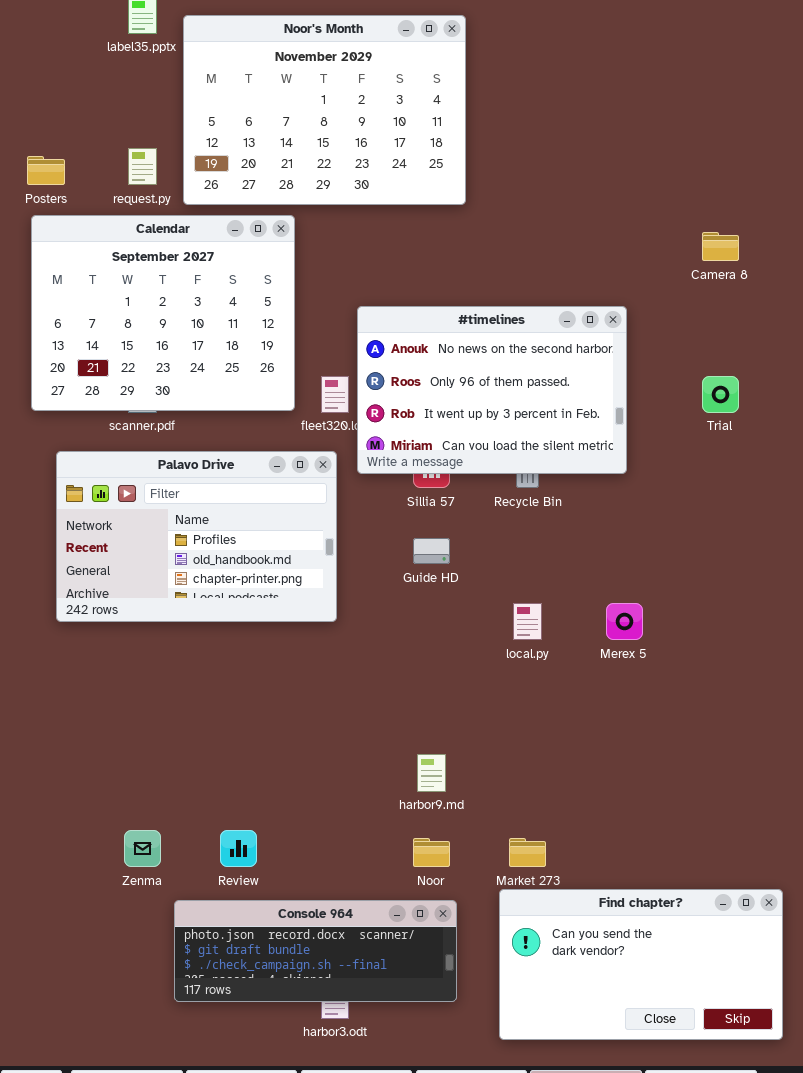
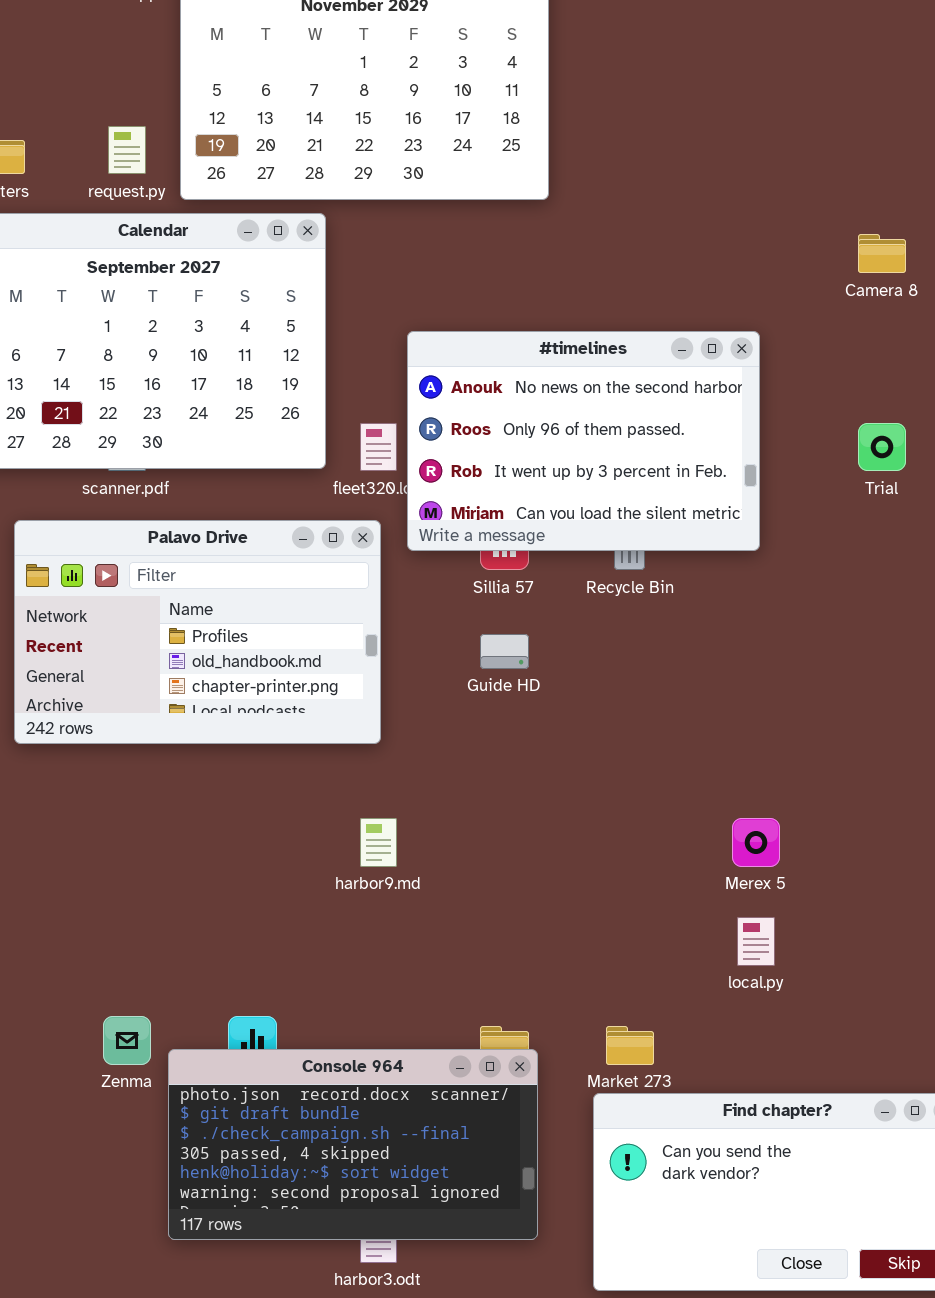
local.py: [513,603,542,640] -> [737,917,775,966], moved
Merex 5: [606,603,643,640] -> [732,818,780,867], moved
harbor9.md: [417,754,446,792] -> [360,818,397,867], moved
Console 964: [174,900,457,1002] -> [168,1049,538,1240], resized

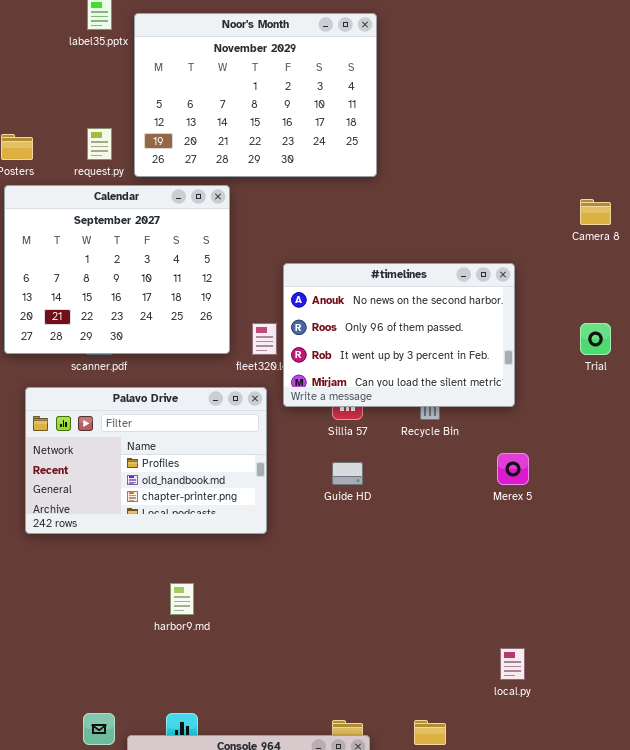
harbor9.md: [360,818,397,867] -> [170,583,194,615], moved
Merex 5: [732,818,780,867] -> [497,453,529,485], moved

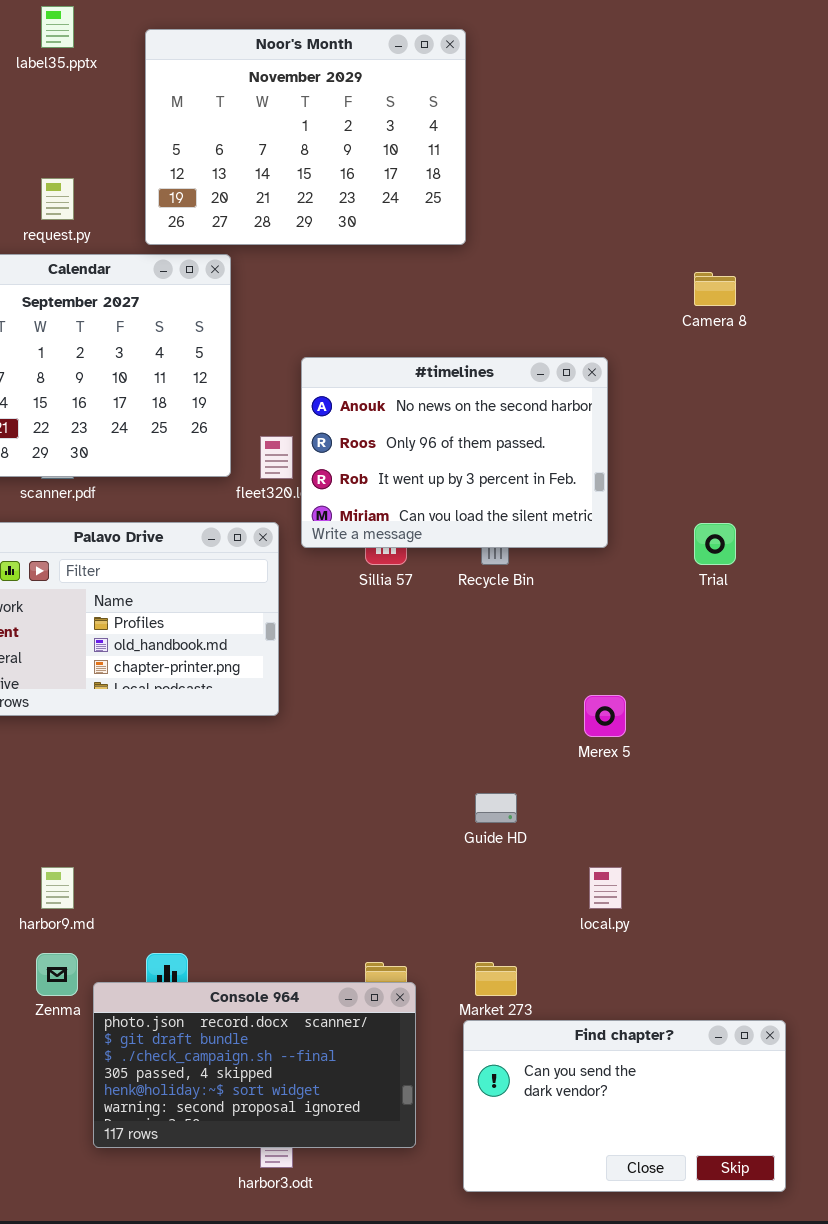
Noor's Month: [134,13,377,177] -> [145,29,466,245], moved
Trial: [580,323,611,355] -> [694,523,736,565], moved
Merex 5: [497,453,529,485] -> [584,695,626,737], moved
Guide HD: [332,462,363,485] -> [475,793,517,823], moved
harbor9.md: [170,583,194,615] -> [41,867,74,909], moved

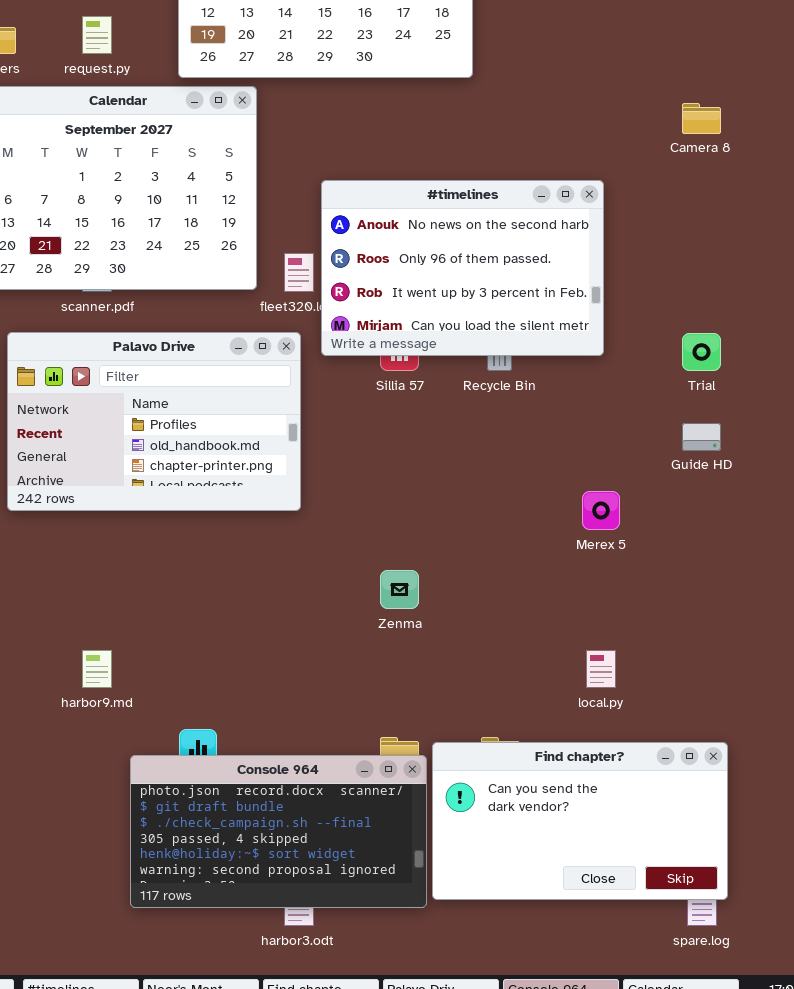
Guide HD: [475,793,517,823] -> [682,423,721,451], moved
Zenma: [36,953,78,996] -> [380,570,419,609], moved
Find chapter?: [463,1020,786,1192] -> [432,742,728,900], moved

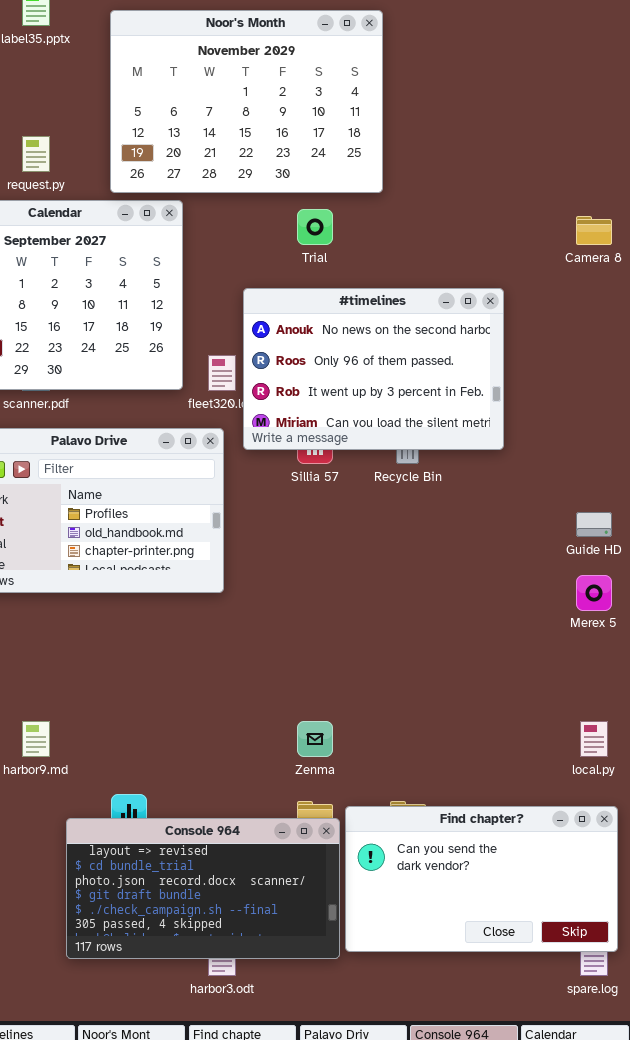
Trial: [682,333,721,371] -> [297,209,333,245], moved
Merex 5: [582,491,620,530] -> [576,575,612,611], moved
Zenma: [380,570,419,609] -> [297,721,333,757], moved
local.py: [586,650,616,688] -> [580,721,608,757], moved
Console 964: [130,755,427,908] -> [66,818,340,959], scrolled up 2 rows

